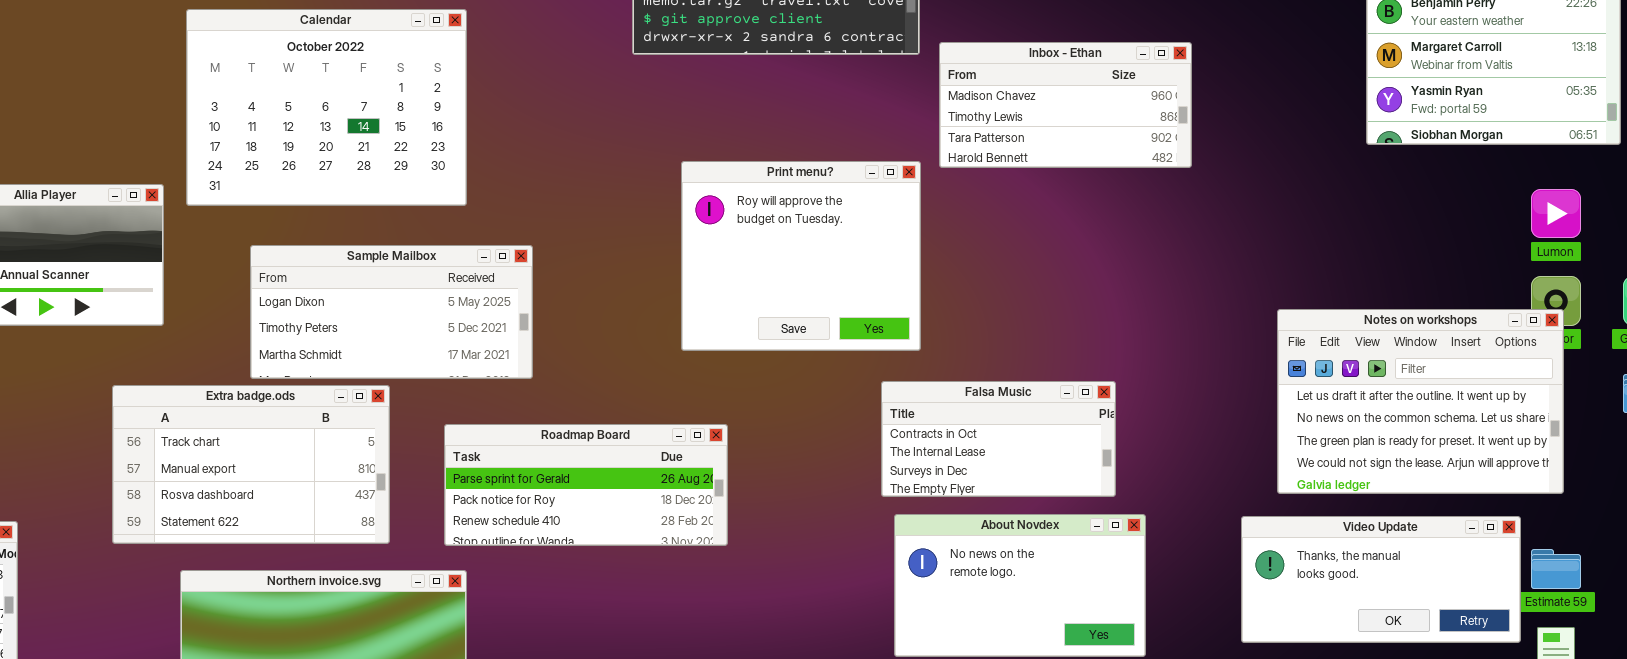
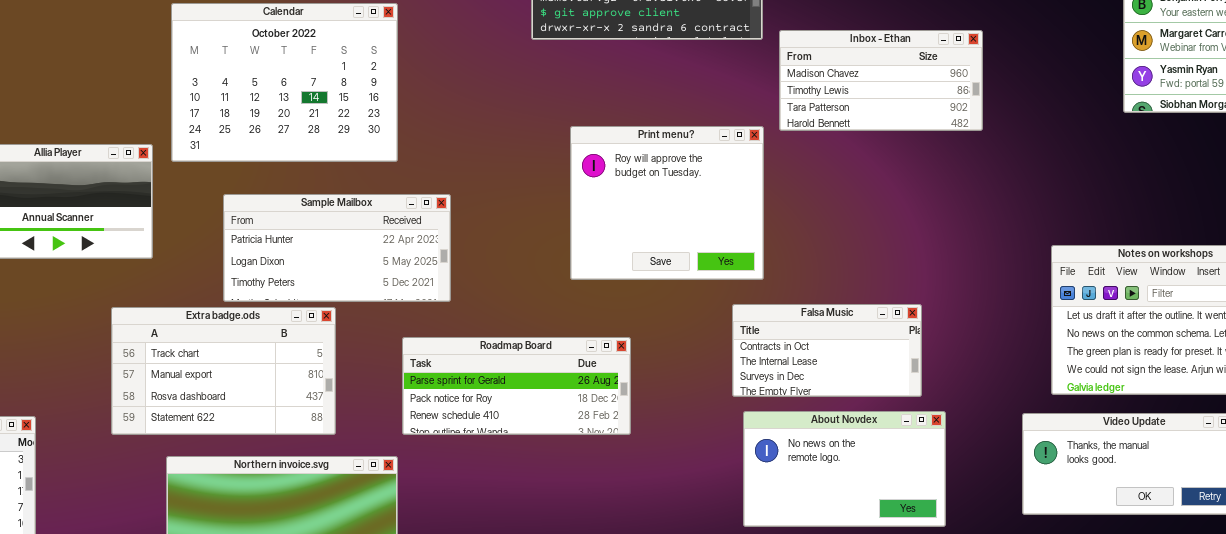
Sample Mailbox: [250,245,533,379] -> [223,194,451,302], scrolled up 1 row
Roadmap Board: [444,424,728,546] -> [402,337,631,435], moved

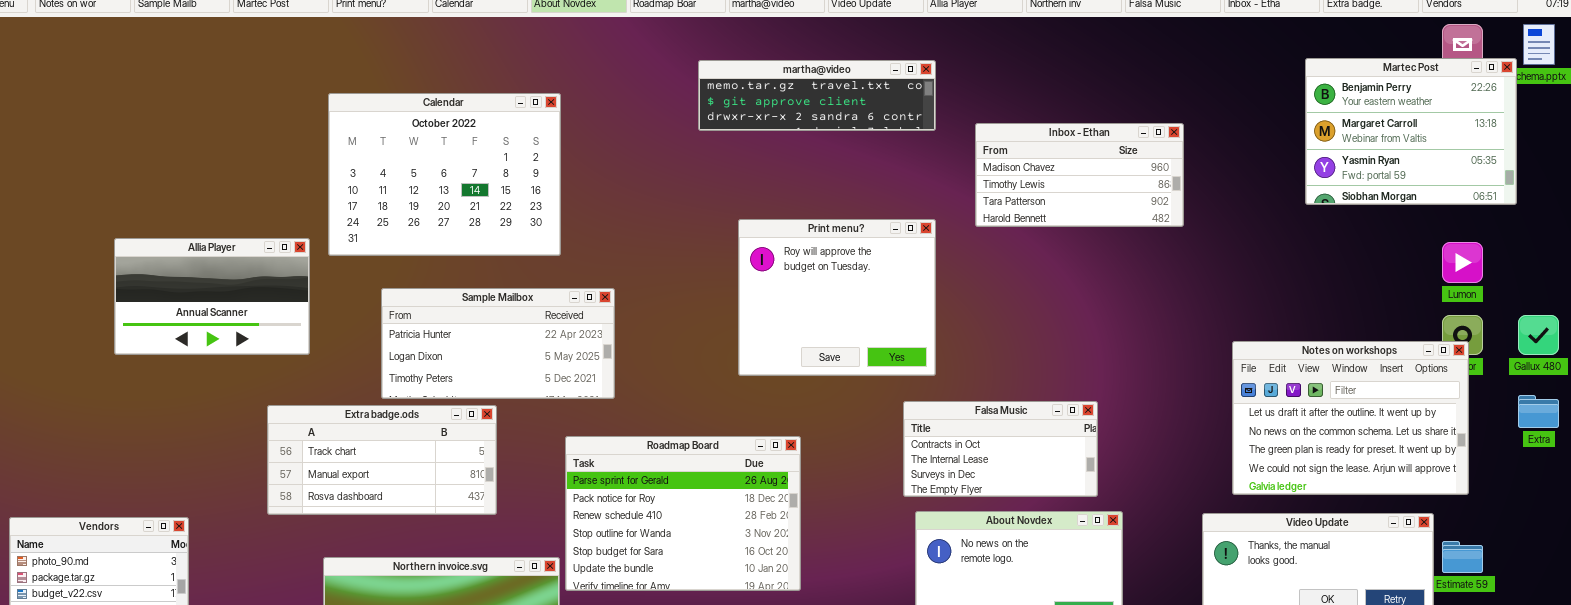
Inbox - Ethan: [779,30,983,131] -> [975,123,1184,227], moved
Extra badge.ods: [111,307,336,435] -> [267,405,497,515], resized
Roadmap Board: [402,337,631,435] -> [565,436,801,591], resized

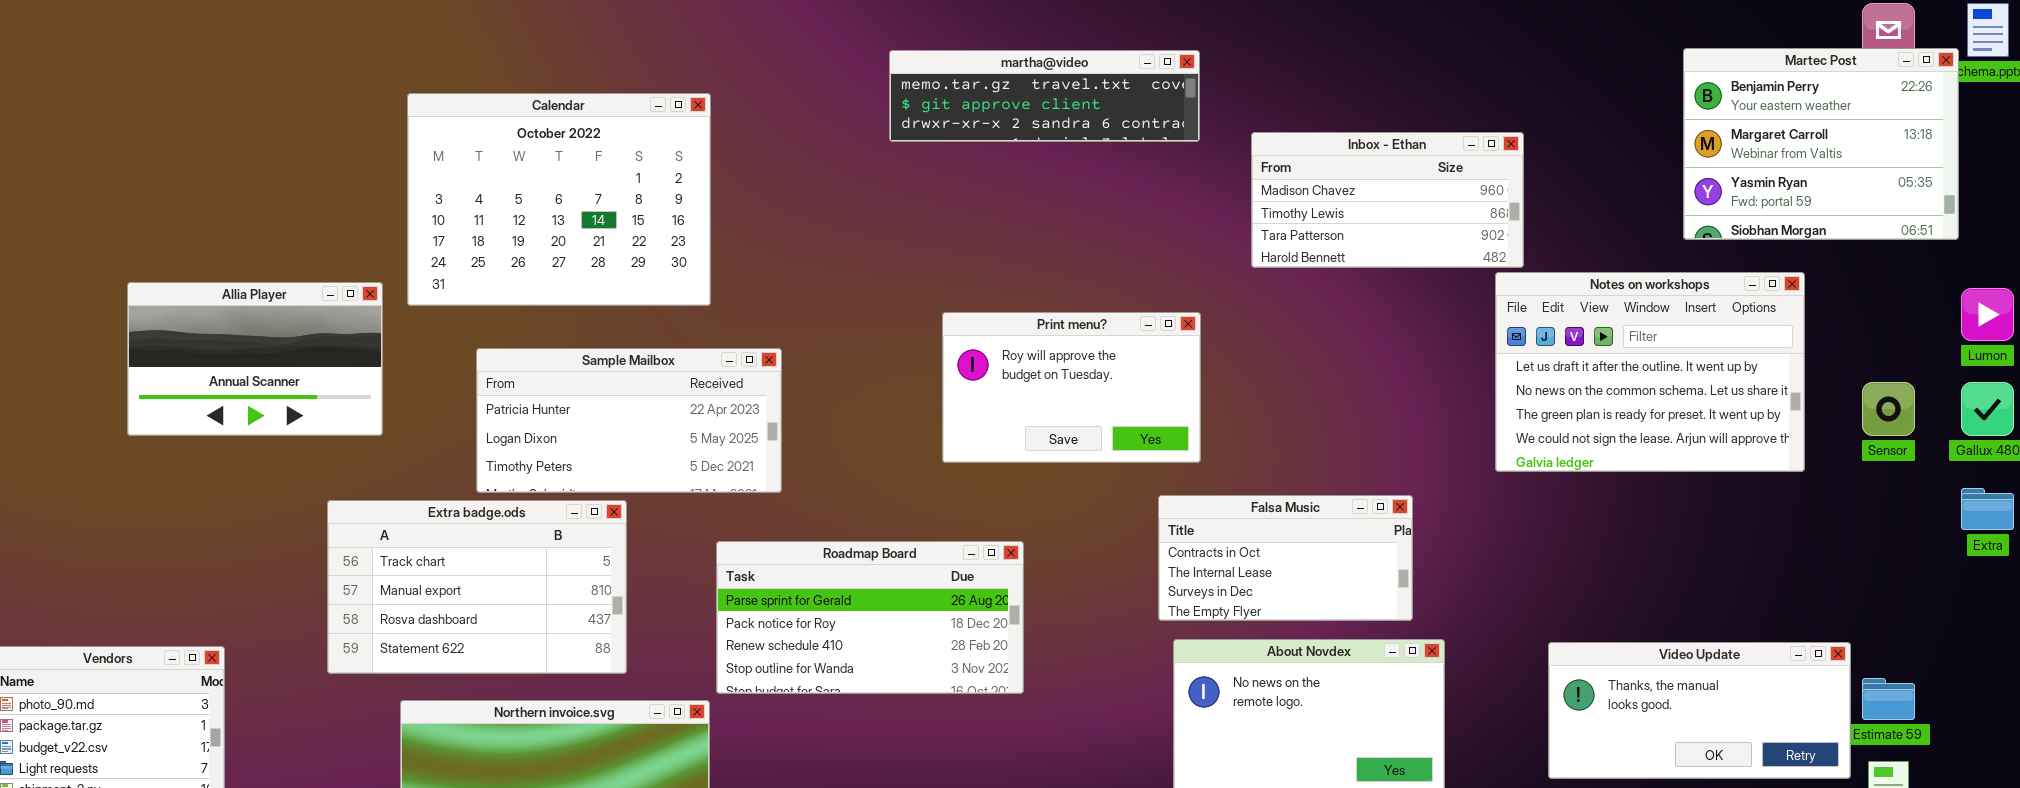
Print menu?: [738,219,936,376] -> [942,312,1201,463], resized
Lumon: [1442,242,1483,283] -> [1961,288,2014,341], moved
Notes on workshops: [1232,341,1469,495] -> [1495,272,1805,472], moved
Extra badge.ods: [267,405,497,515] -> [327,500,627,674], resized
Roadmap Board: [565,436,801,591] -> [716,541,1024,694], resized

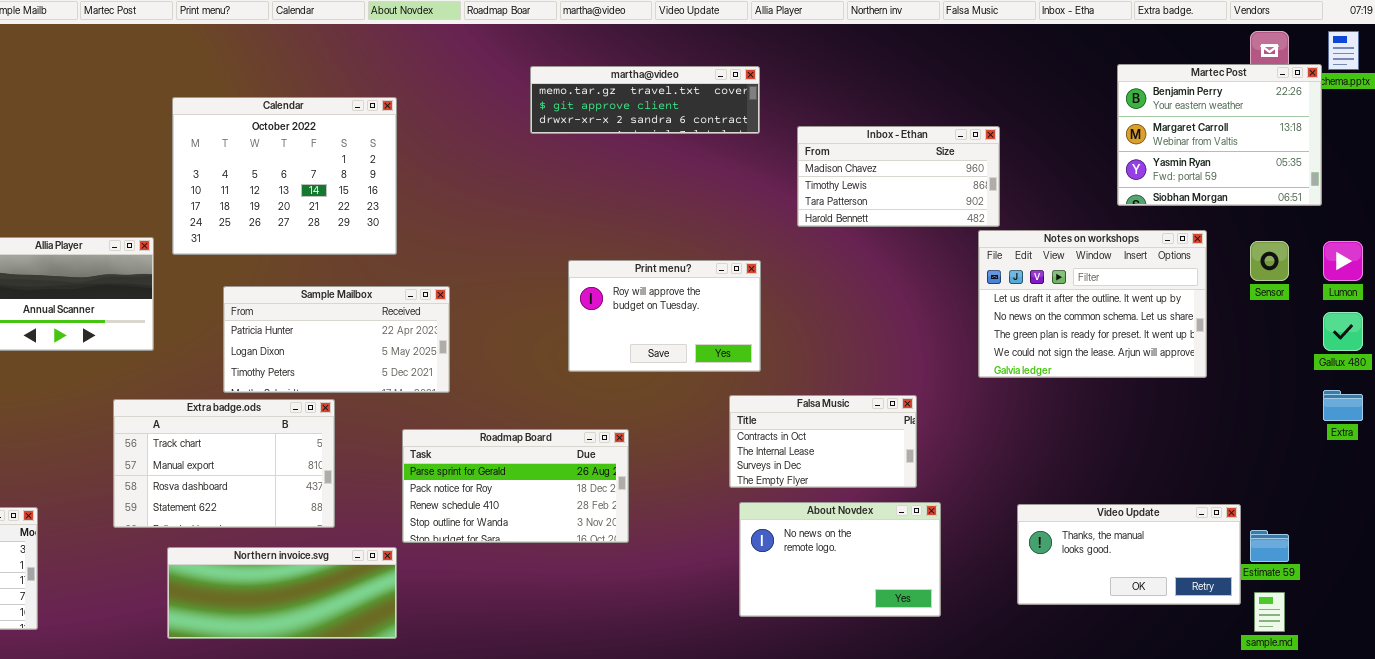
Sensor: [1862,382,1915,436] -> [1250,241,1289,281], moved

